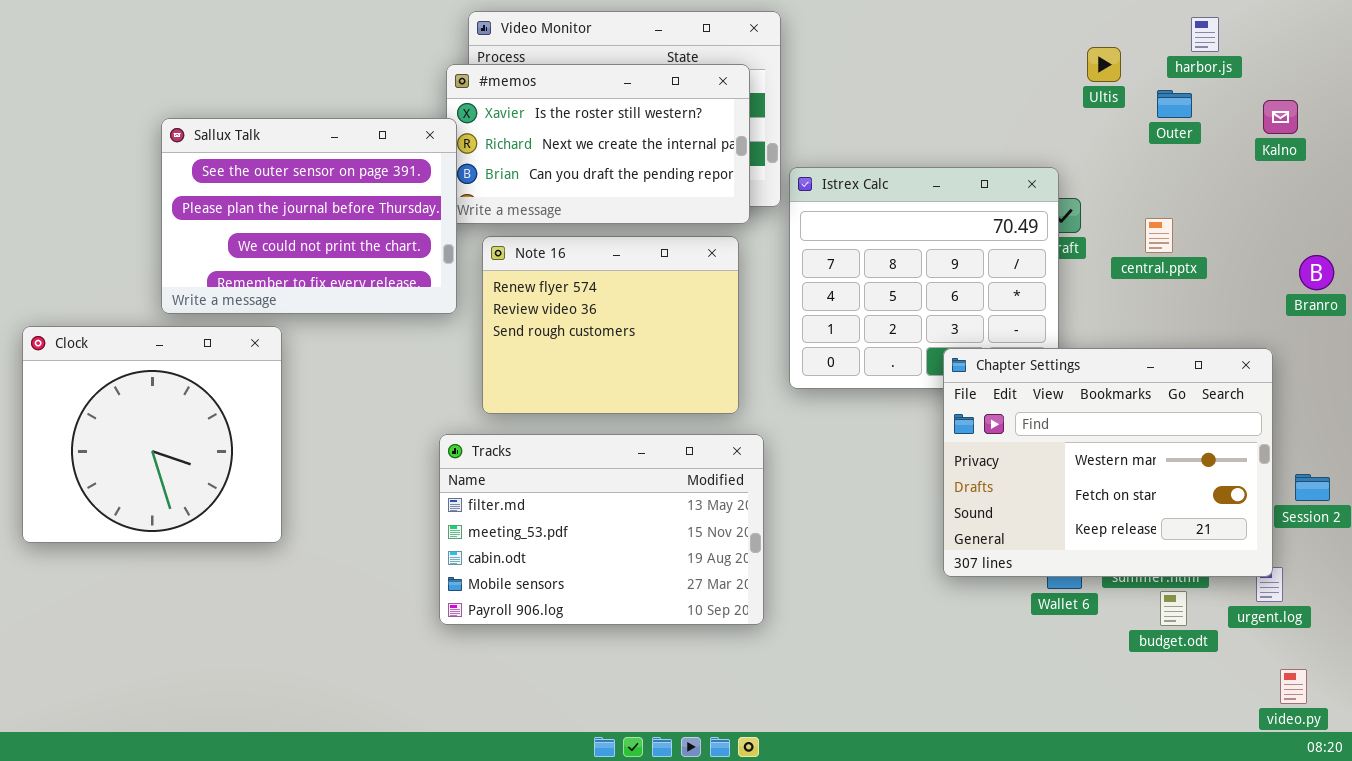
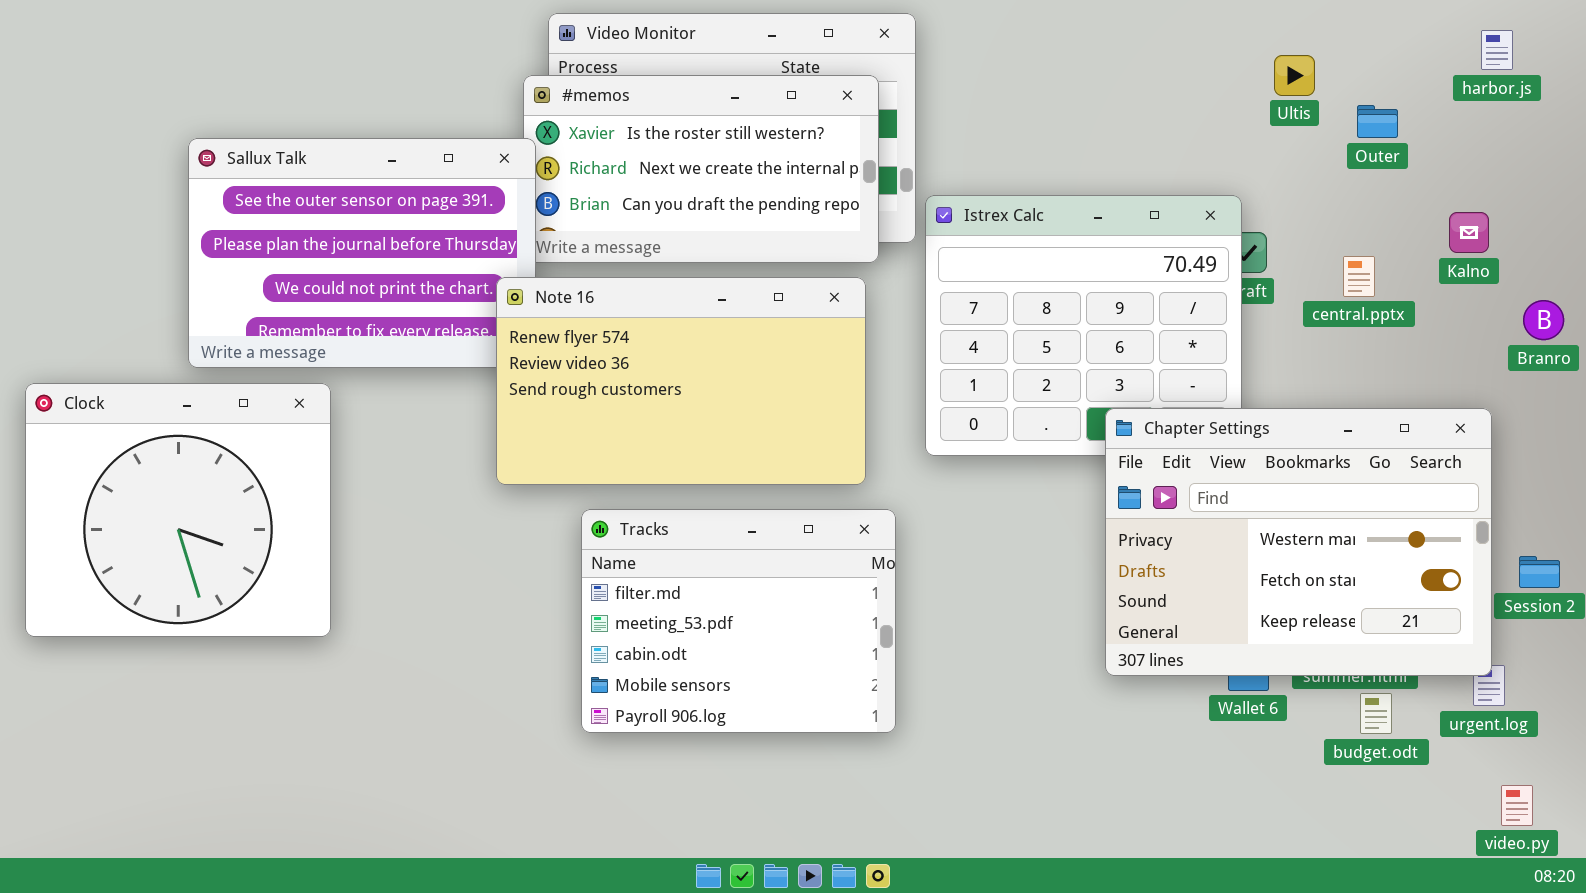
harbor.js: [1191,17,1219,52] -> [1481,30,1513,70], moved
Kalno: [1263,100,1298,134] -> [1449,212,1489,253], moved
Note 16: [482,236,739,414] -> [496,277,866,485], resized
Tracks: [439,434,764,625] -> [581,509,896,733], resized

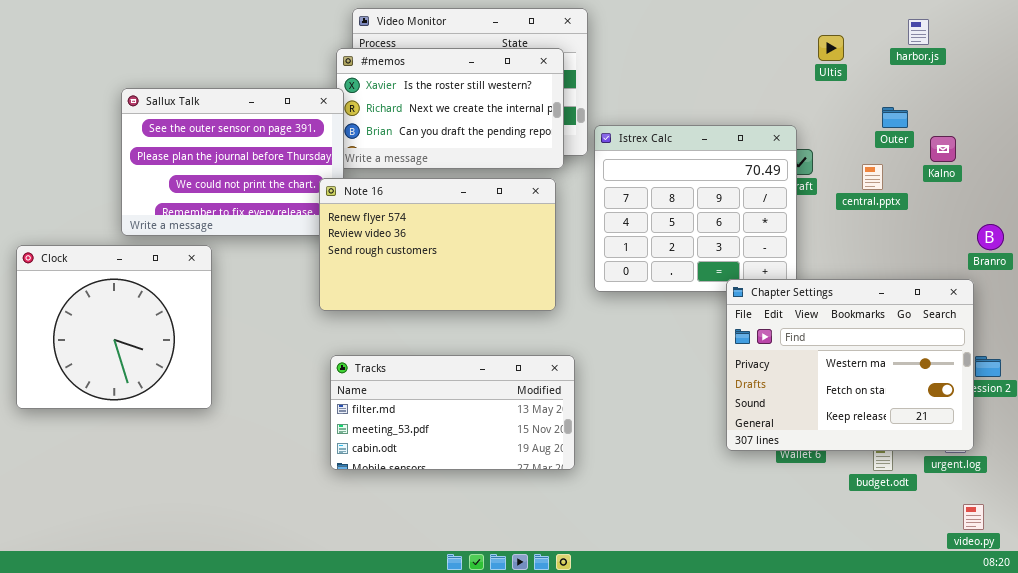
harbor.js: [1481,30,1513,70] -> [908,19,929,45], moved
Outer: [1357,105,1398,138] -> [882,107,908,128], moved
Branro: [1523,300,1564,340] -> [977,224,1004,250], moved
Chapter Settings: [1105,408,1492,676] -> [726,279,974,451], moved
Tracks: [581,509,896,733] -> [330,355,575,470], resized

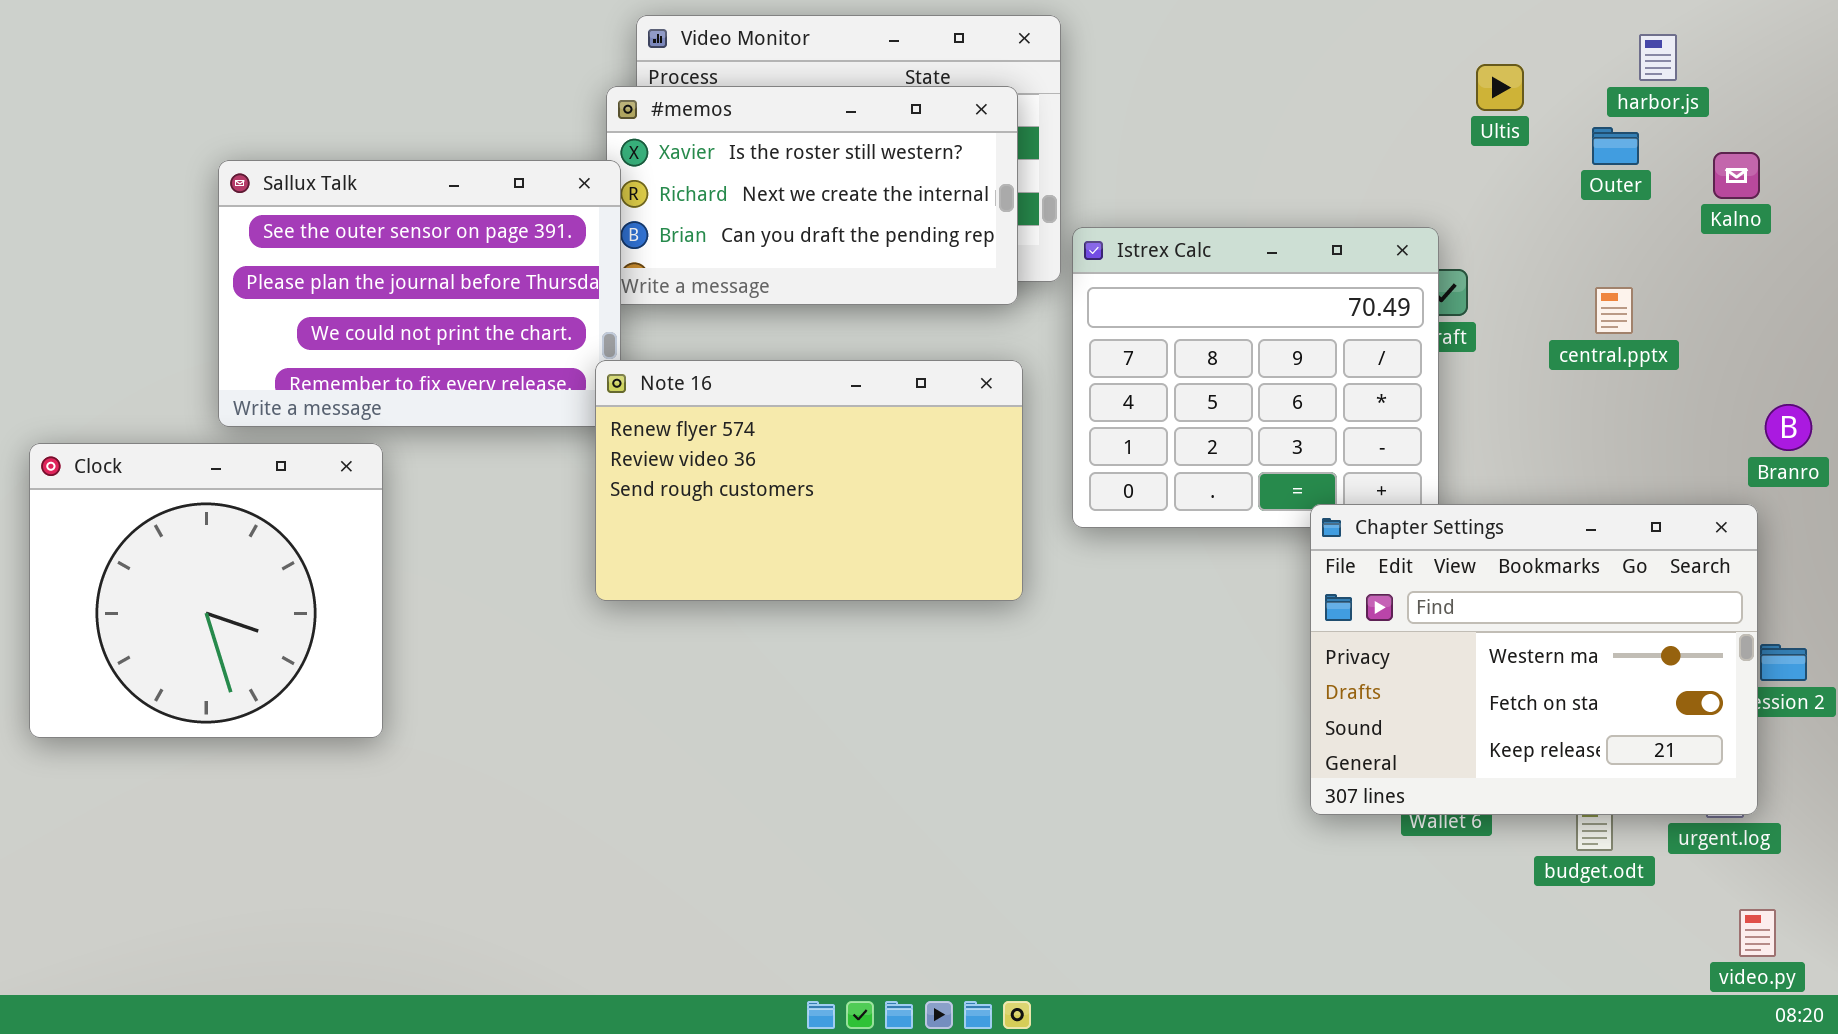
Outer: [882,107,908,128] -> [1592,127,1639,165], moved
Kalno: [930,136,956,162] -> [1713,152,1760,199], moved
central.pptx: [862,164,883,190] -> [1595,287,1633,334], moved
Note 16: [319,178,556,311] -> [595,360,1023,601], moved
Tracks: [330,355,575,470] -> none, closed

